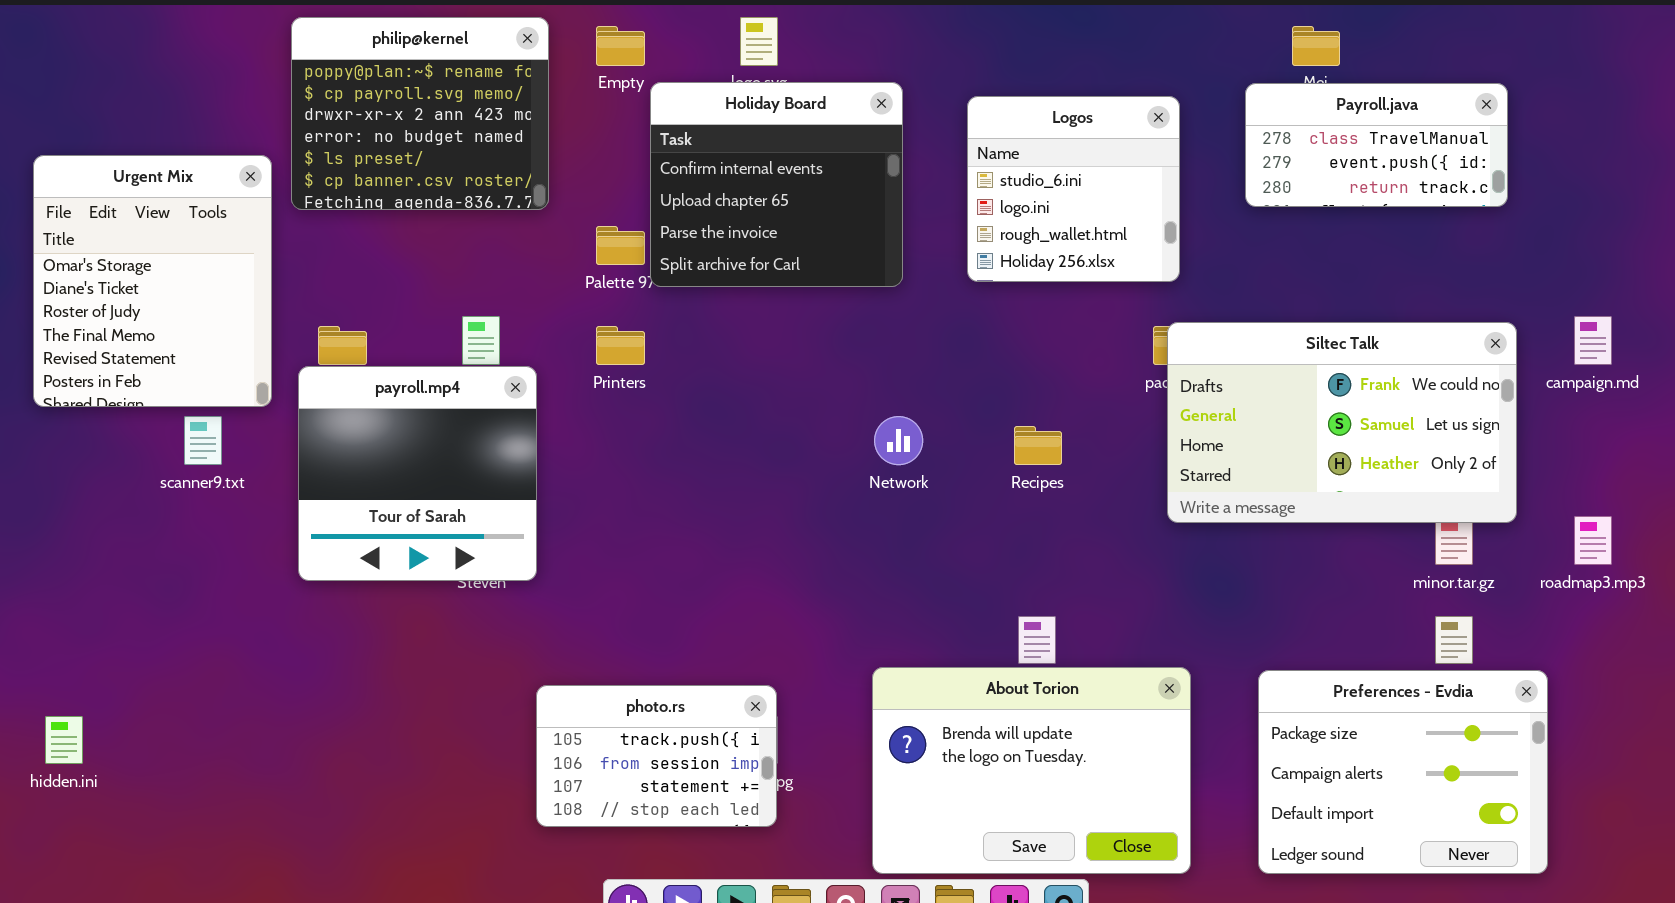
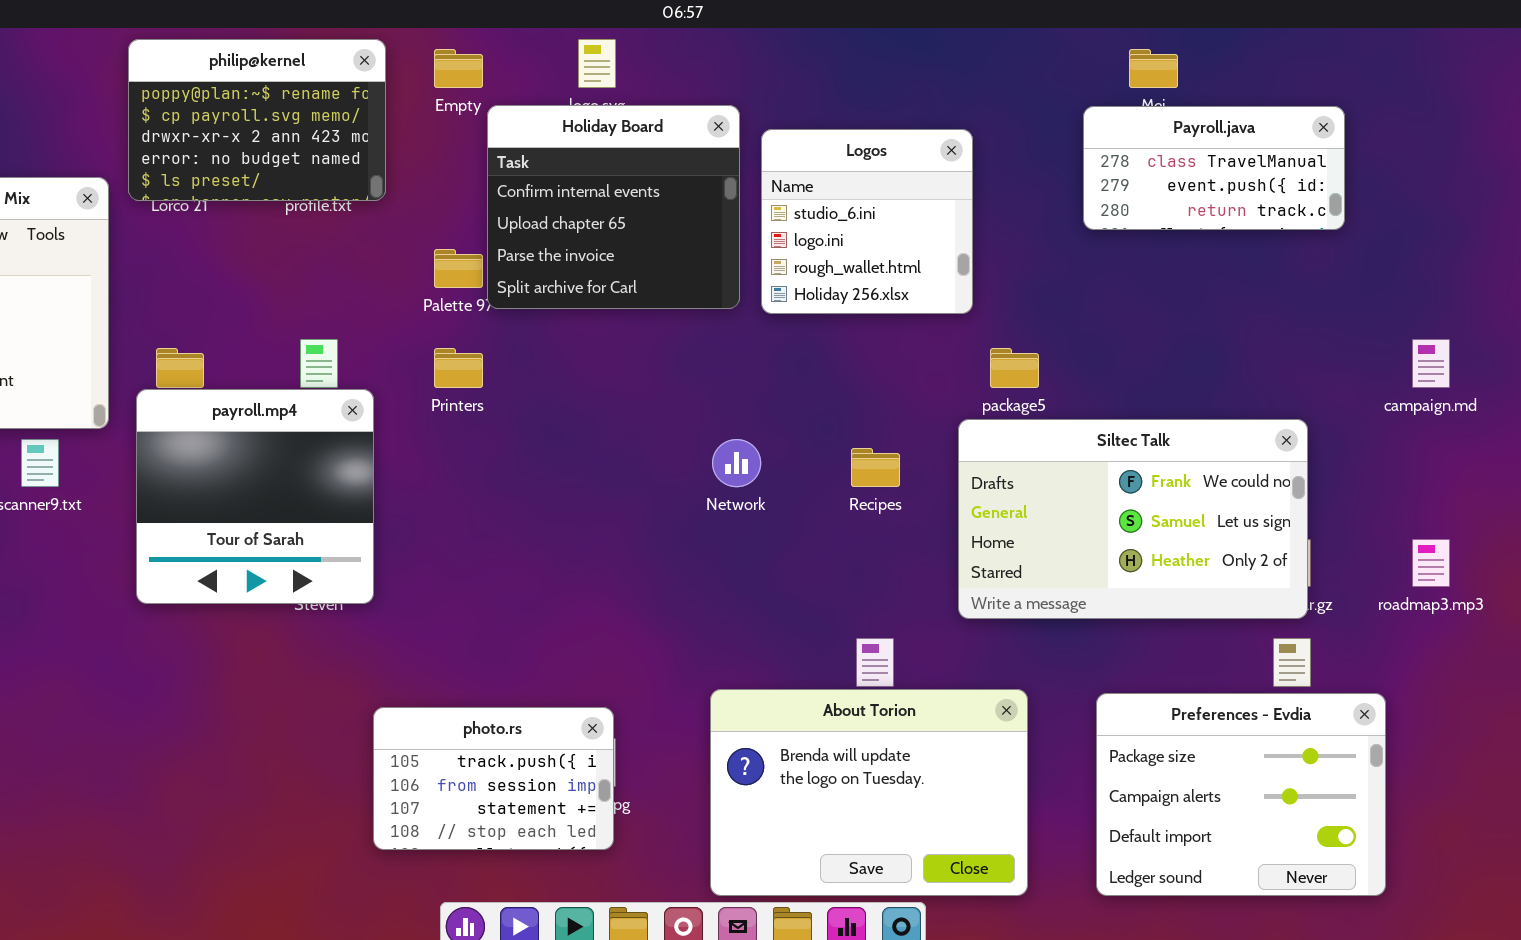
philip@kernel: [291,17,549,210] -> [128,39,386,201], resized
Logos: [967,96,1180,282] -> [761,129,973,314], moved
Siltec Talk: [1167,322,1517,523] -> [958,419,1308,619], moved

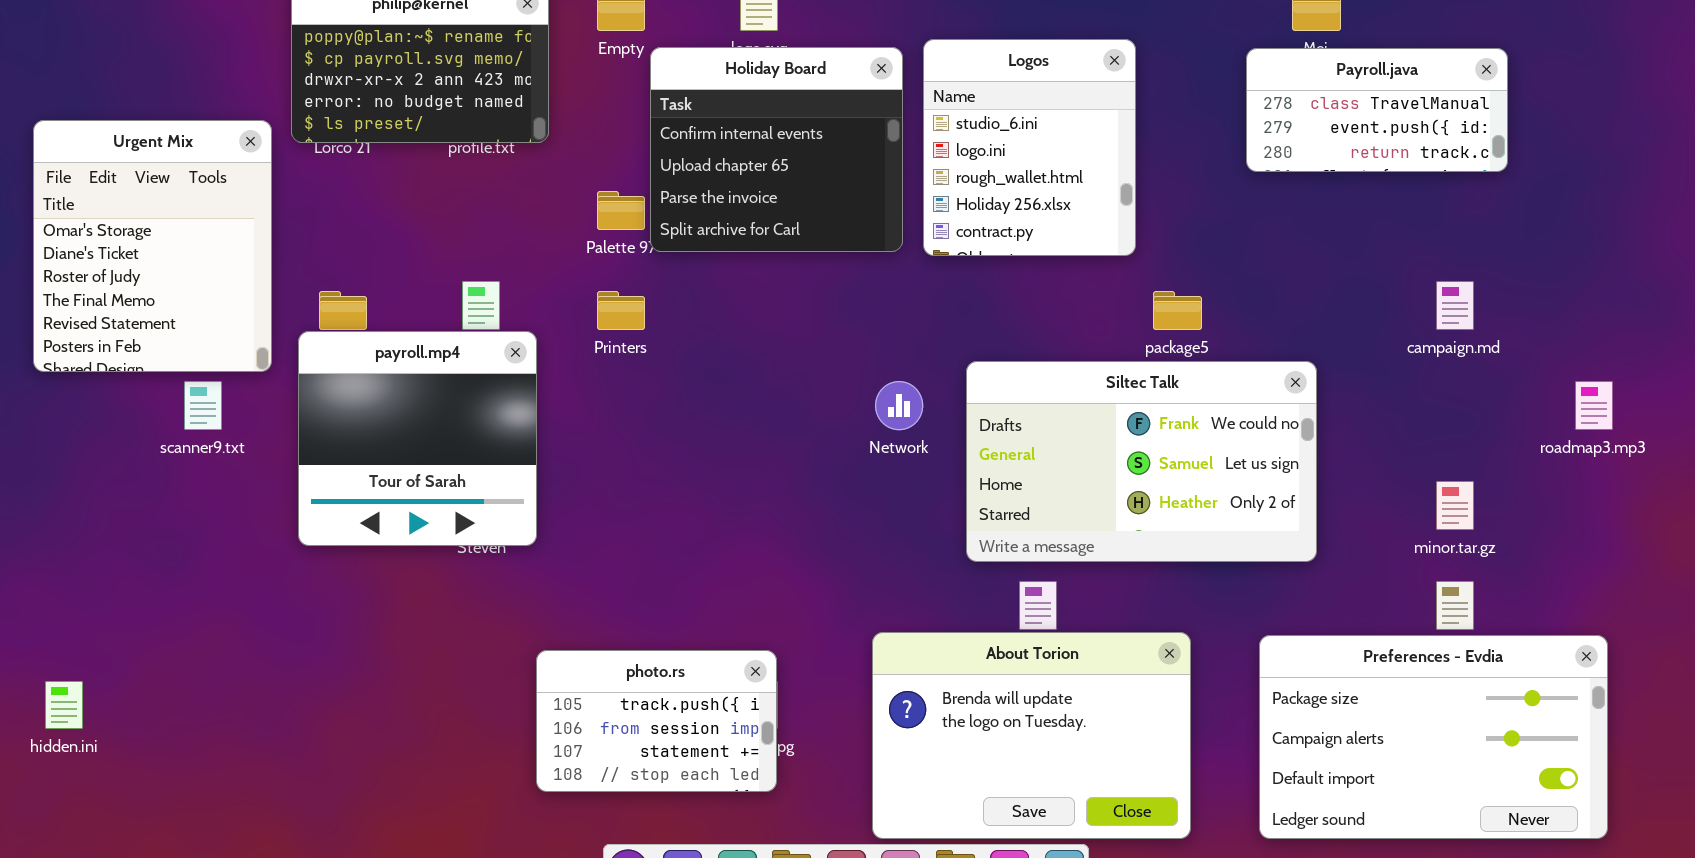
Logos: [761,129,973,314] -> [923,39,1136,256], resized
campaign.md: [1412,339,1450,388] -> [1436,281,1474,330], moved
Siltec Talk: [958,419,1308,619] -> [966,361,1317,562], moved
roadmap3.mp3: [1412,539,1450,587] -> [1575,381,1613,430], moved
Preferences - Evdia: [1096,693,1386,896] -> [1259,635,1608,839], resized

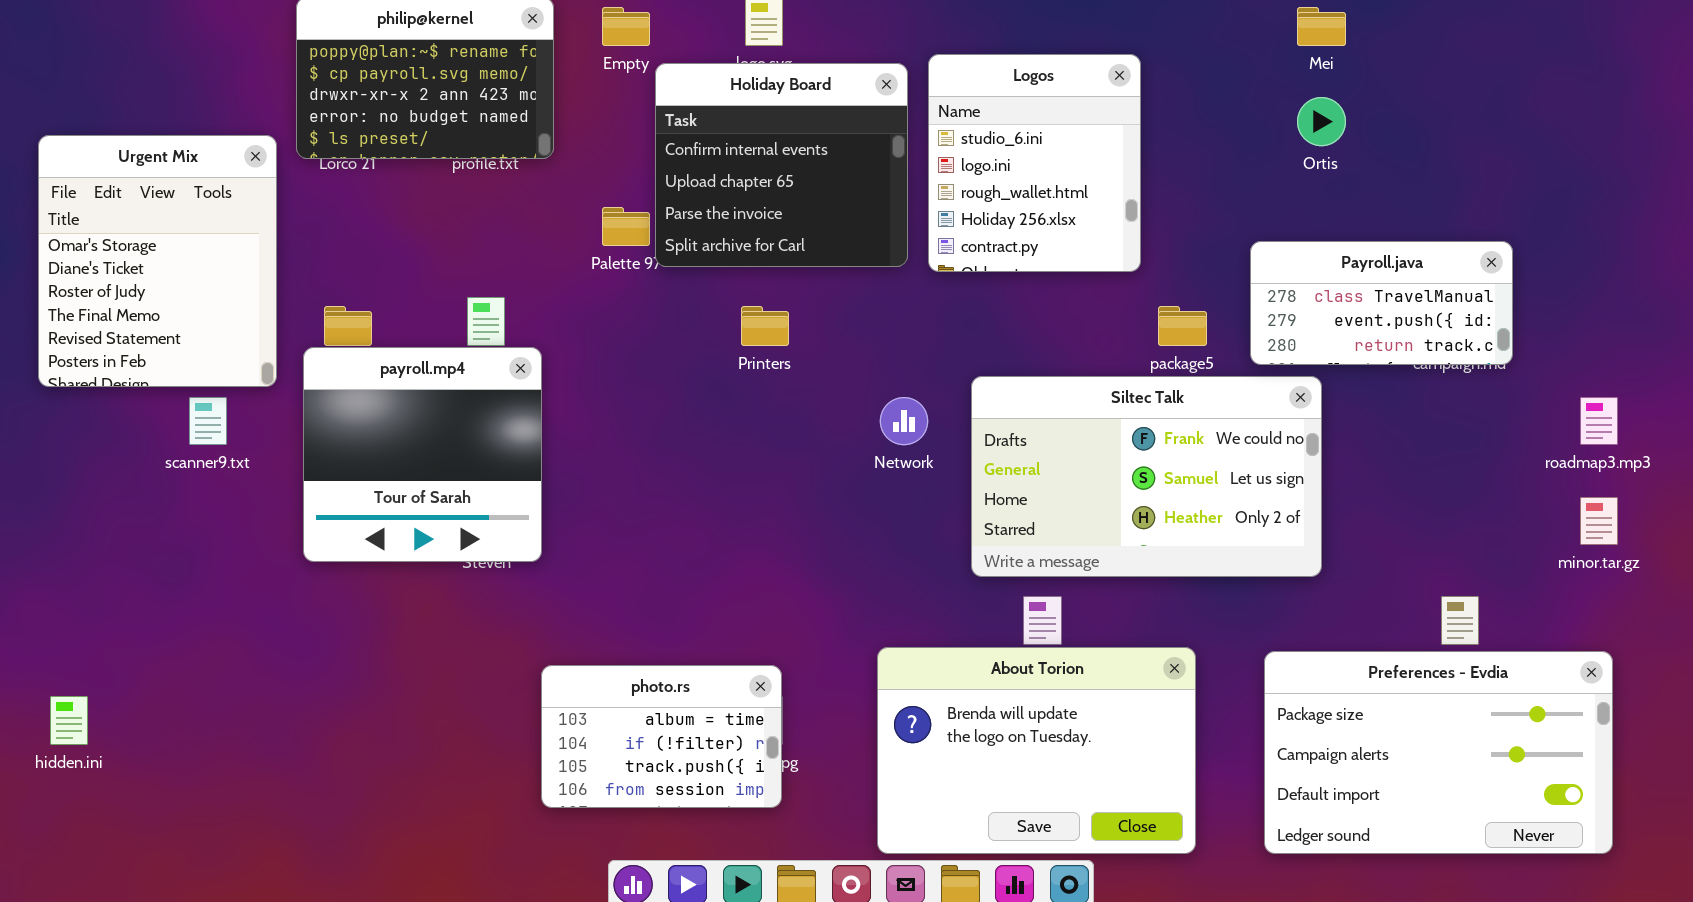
Payroll.java: [1246,48,1508,172] -> [1250,241,1513,365], moved
Printers: [597,291,645,330] -> [741,306,789,346], moved
minor.tar.gz: [1436,481,1474,530] -> [1580,497,1618,545], moved
photo.rs: [536,650,777,792] -> [541,665,782,808], scrolled up 2 rows

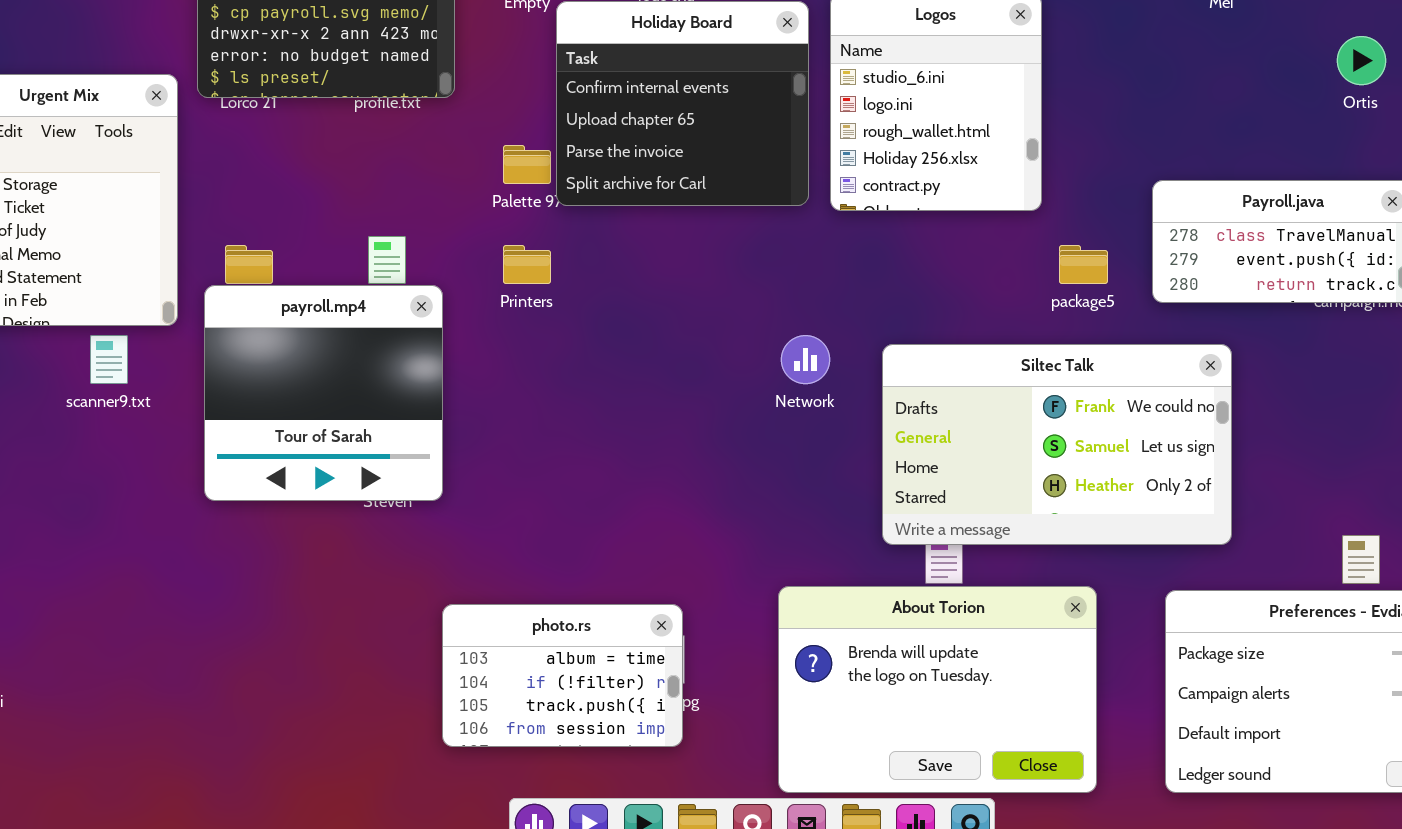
Ortis: [1297,97,1346,146] -> [1337,36,1386,85], moved
Printers: [741,306,789,346] -> [503,245,551,284], moved
Siltec Talk: [971,376,1322,577] -> [882,344,1232,545], moved

